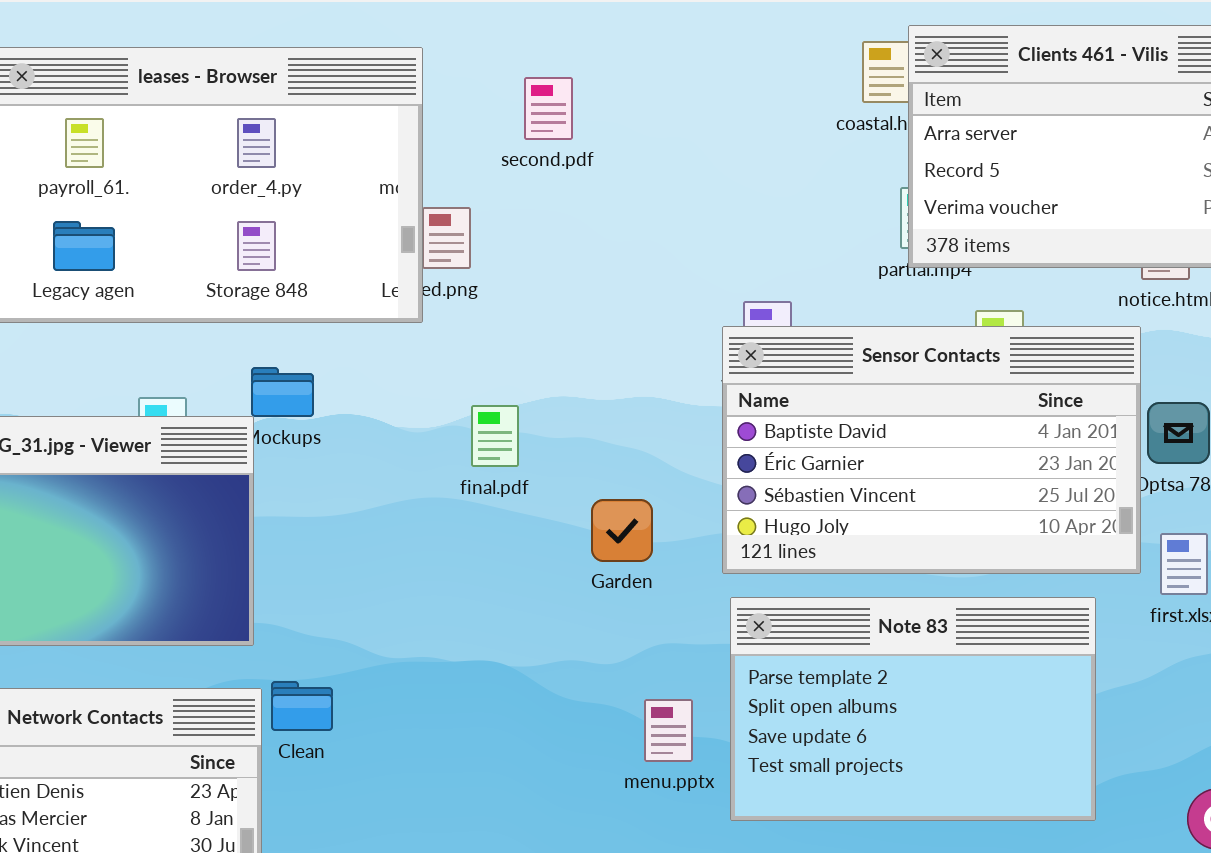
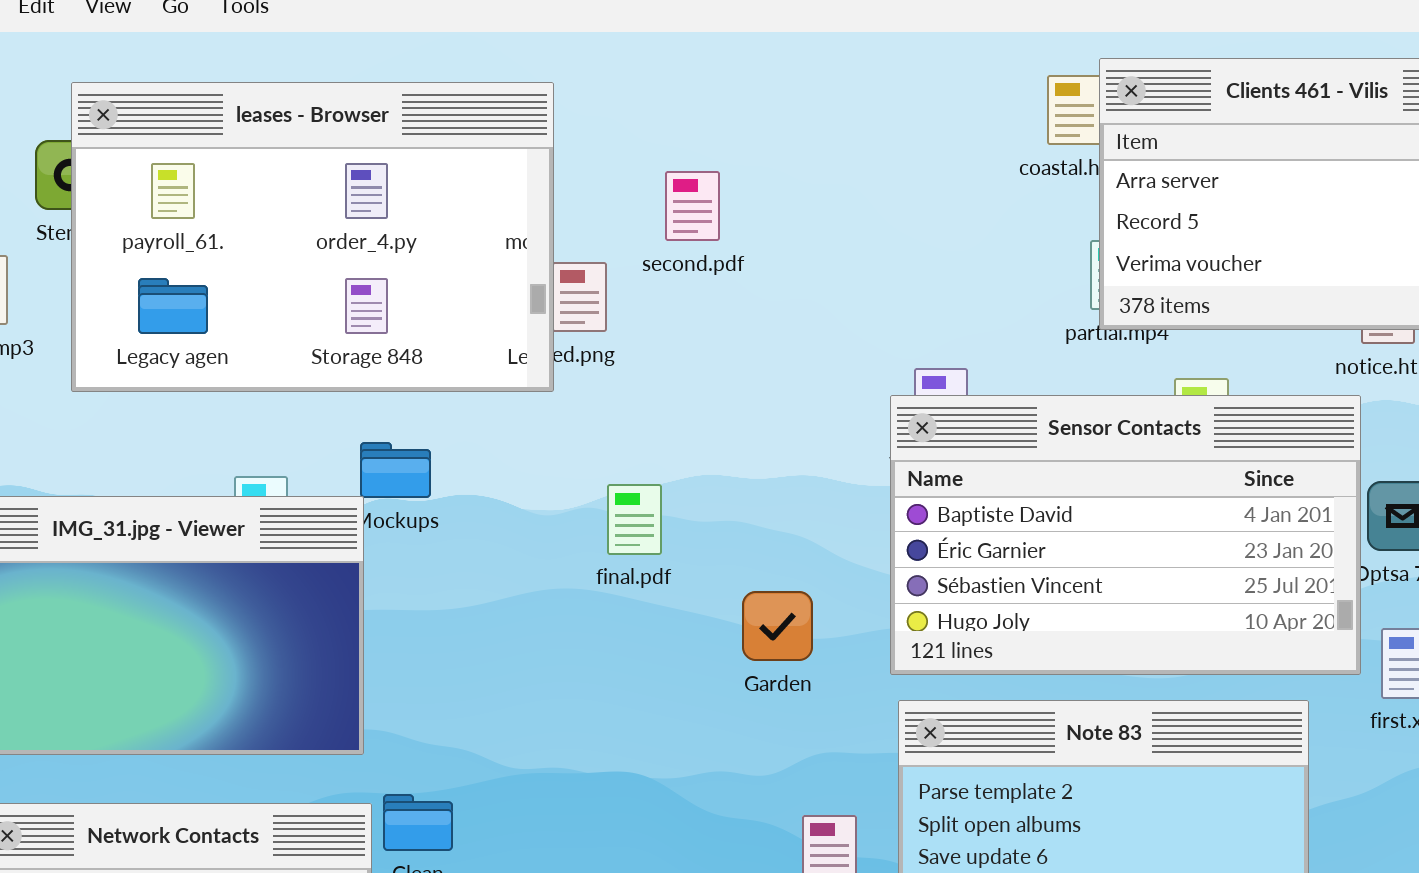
second.pdf: [524,77,573,140] -> [665,171,720,241], moved

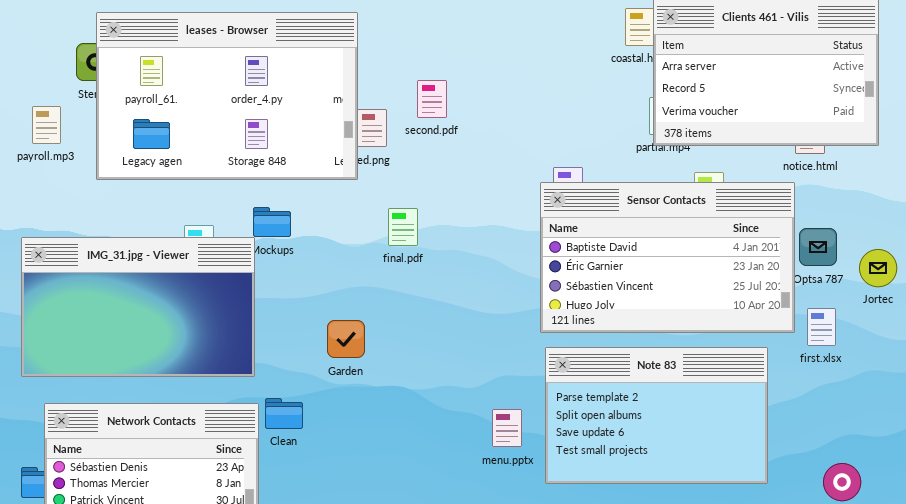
second.pdf: [665,171,720,241] -> [417,80,447,118], moved
final.pdf: [607,484,662,555] -> [388,208,418,246], moved
Garden: [742,591,813,661] -> [327,320,365,358], moved

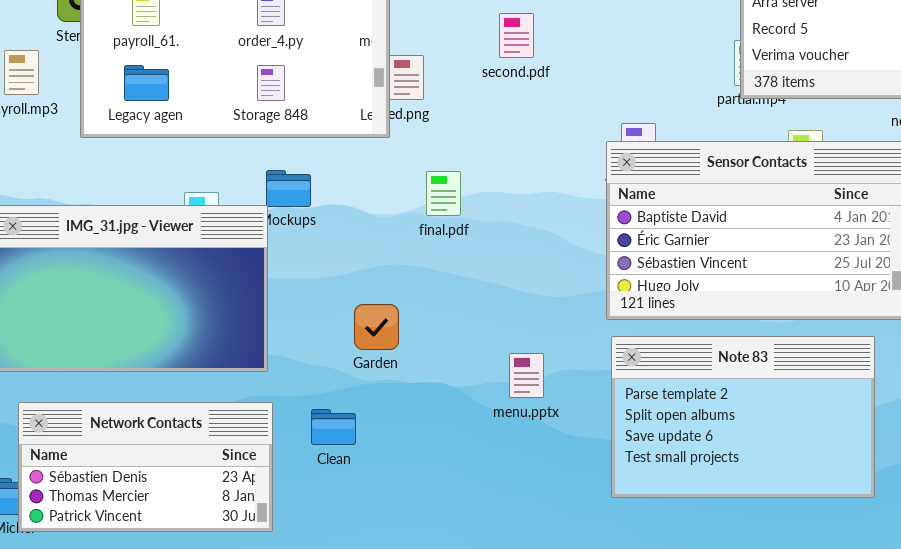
second.pdf: [417,80,447,118] -> [499,13,534,58], moved
Clean: [265,398,303,429] -> [311,409,356,445], moved
menu.pptx: [492,409,522,447] -> [509,353,544,398], moved

